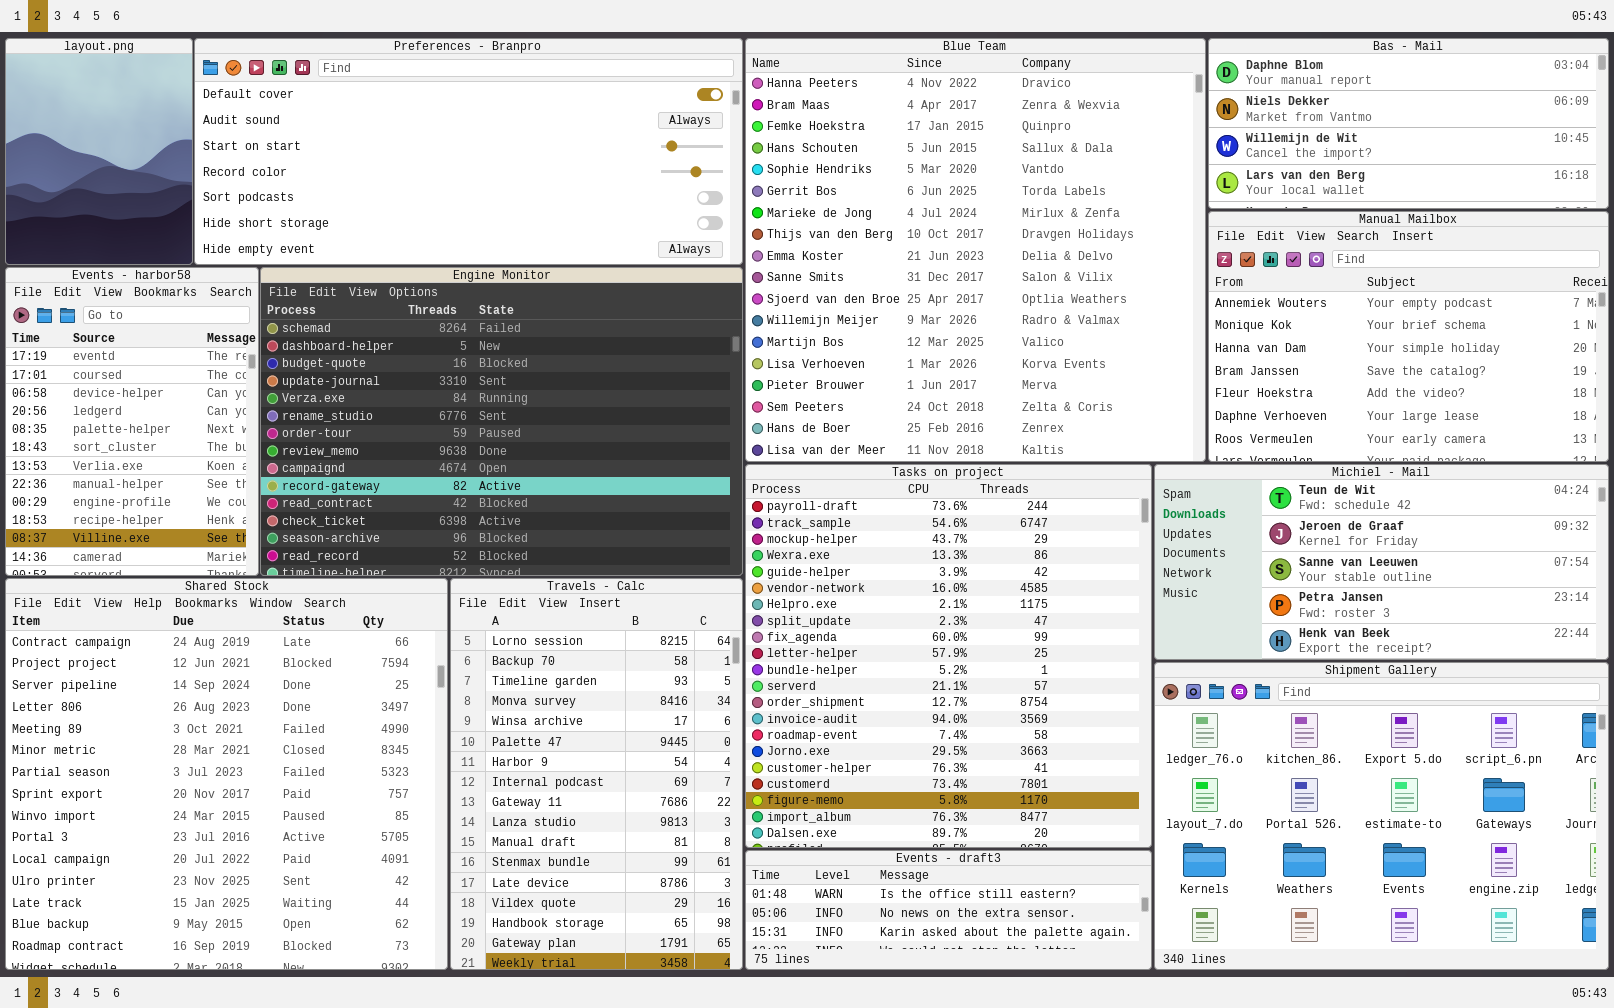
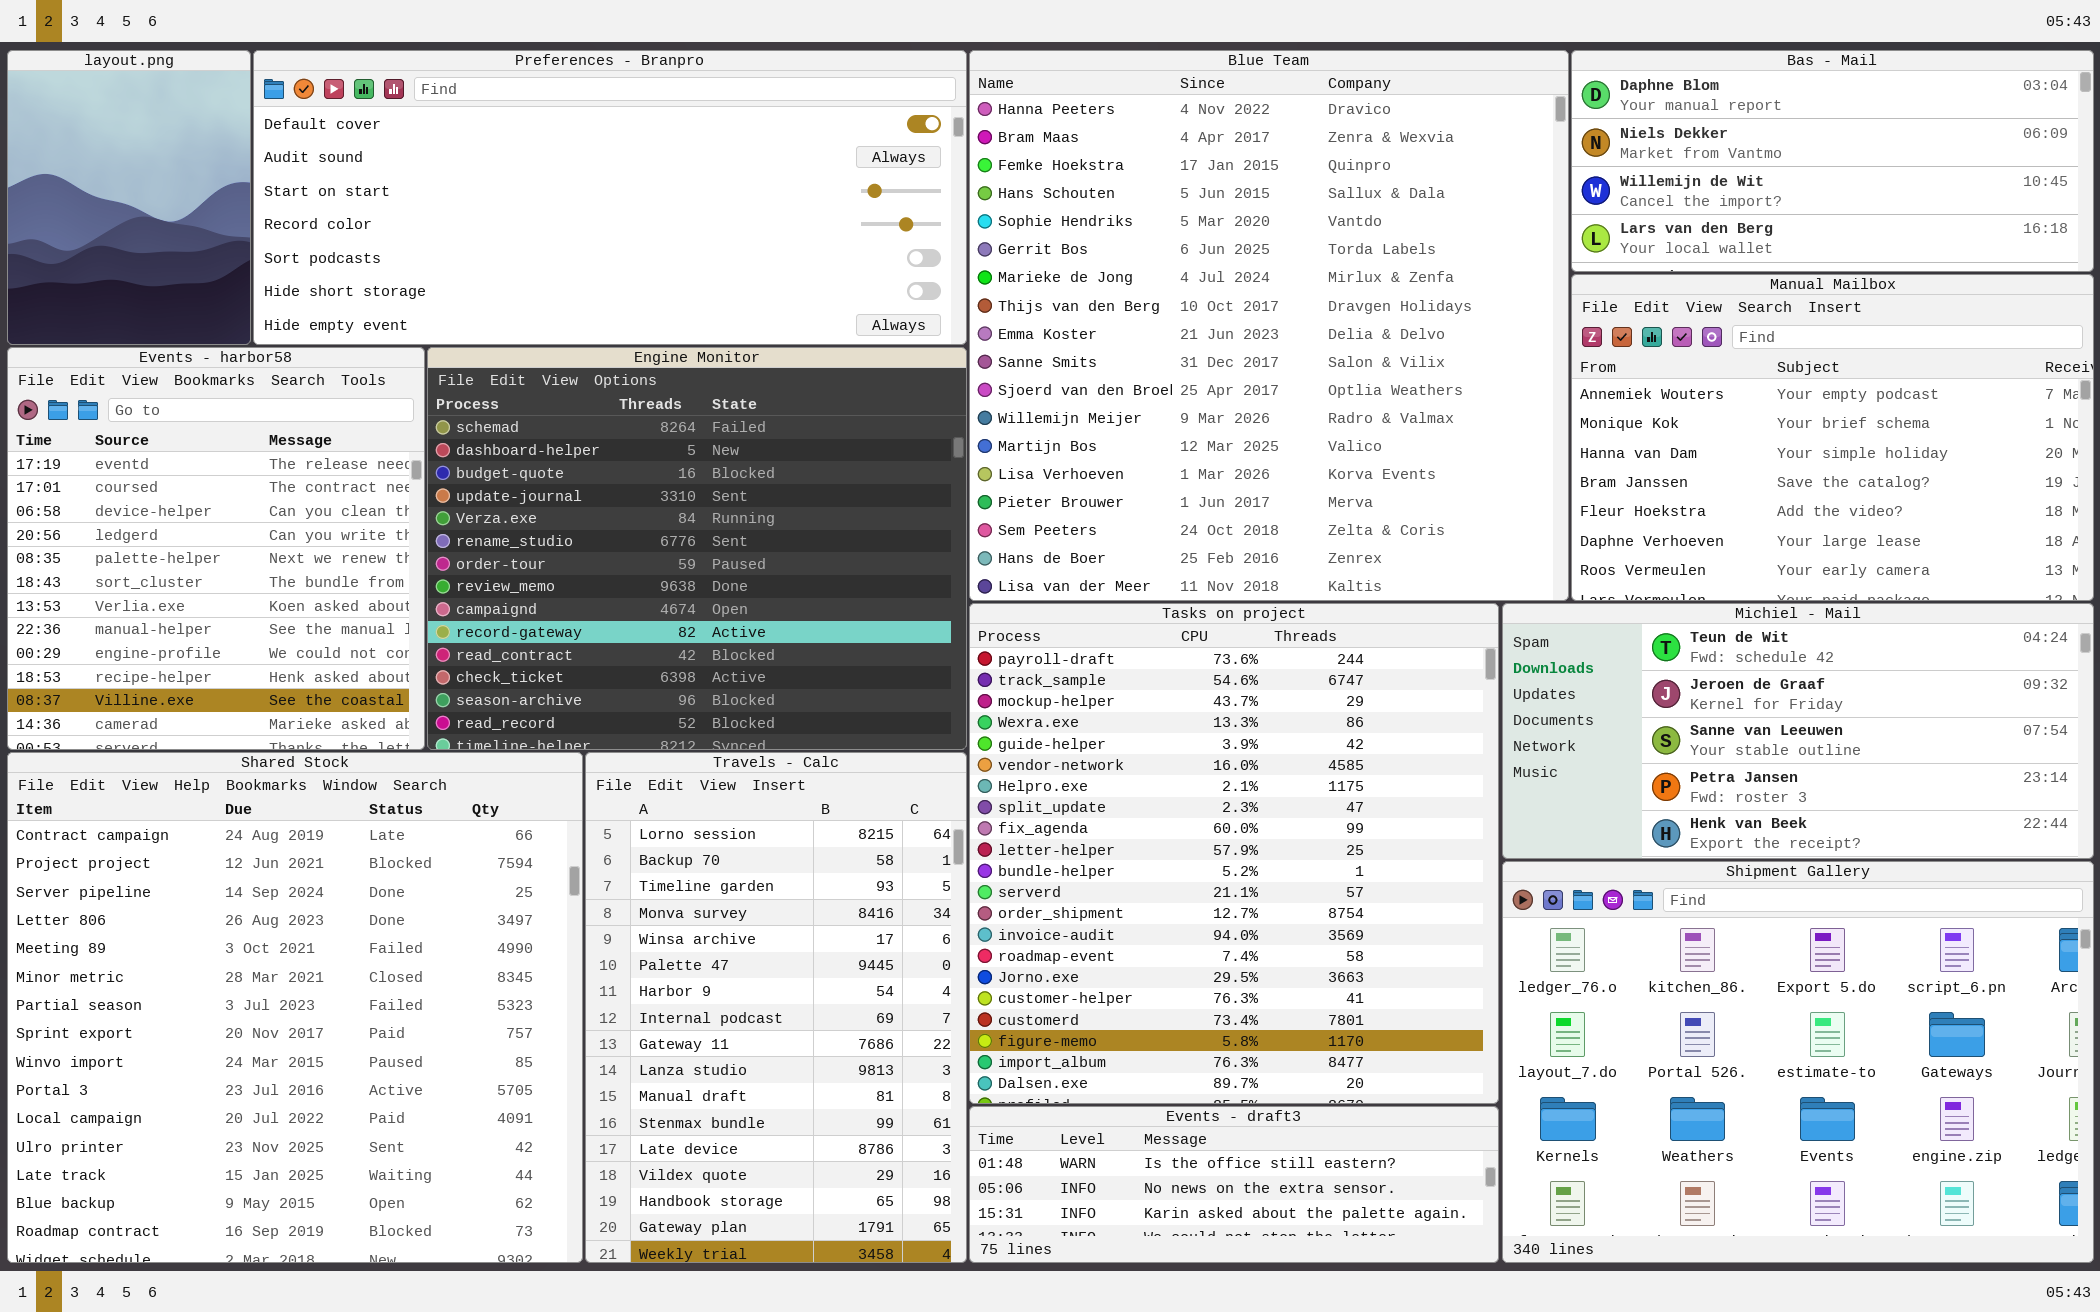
Events - harbor58: [5,267,259,576] -> [7,347,425,750], resized
Engine Monitor: [260,267,743,576] -> [427,347,967,750], resized

